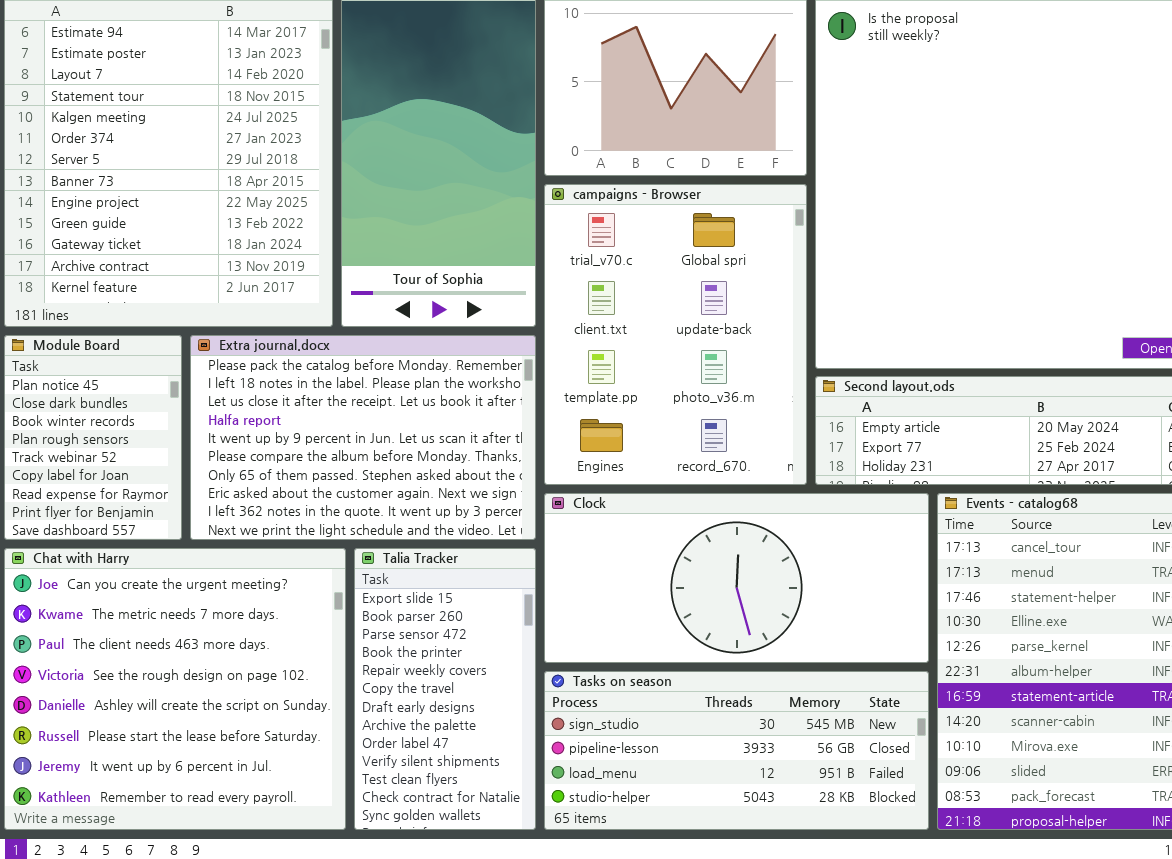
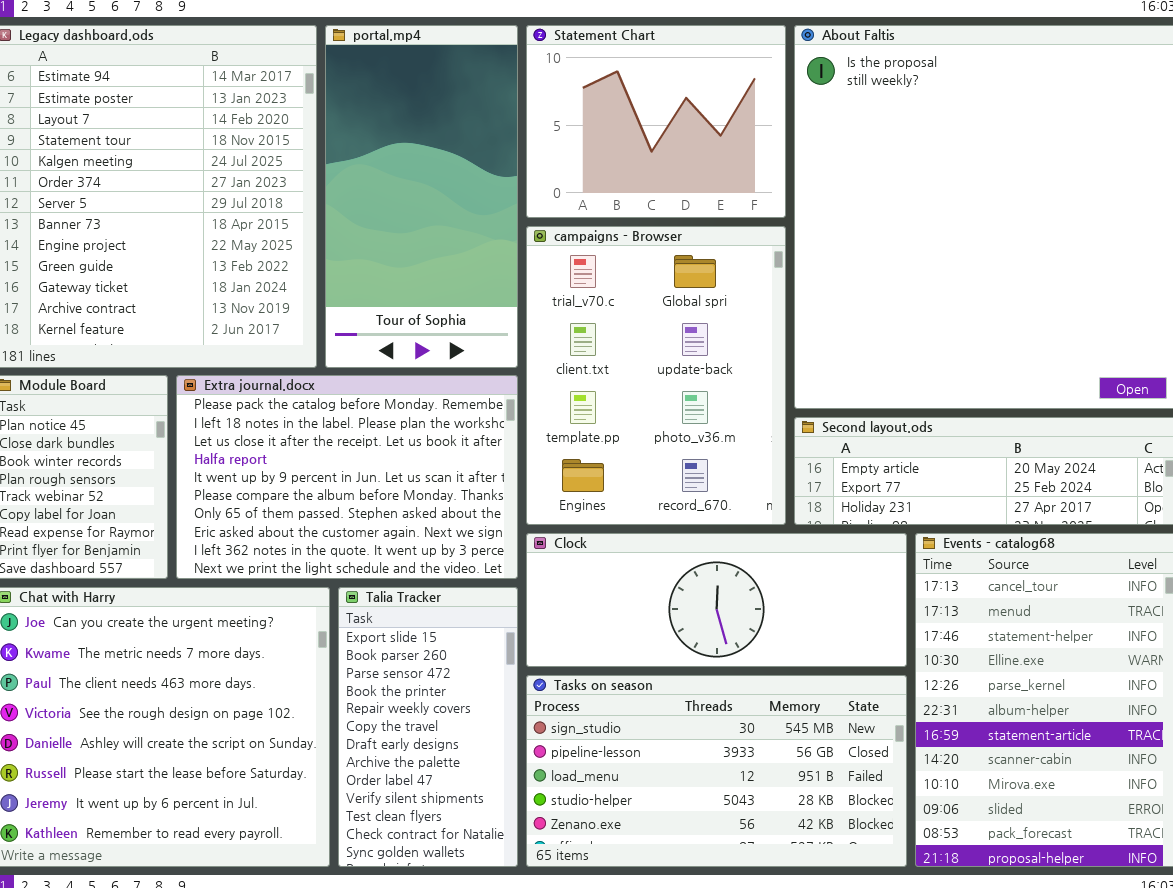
Clock: [544,493,929,663] -> [526,533,907,667], resized
Tasks on season: [544,671,929,830] -> [526,675,907,867], resized

